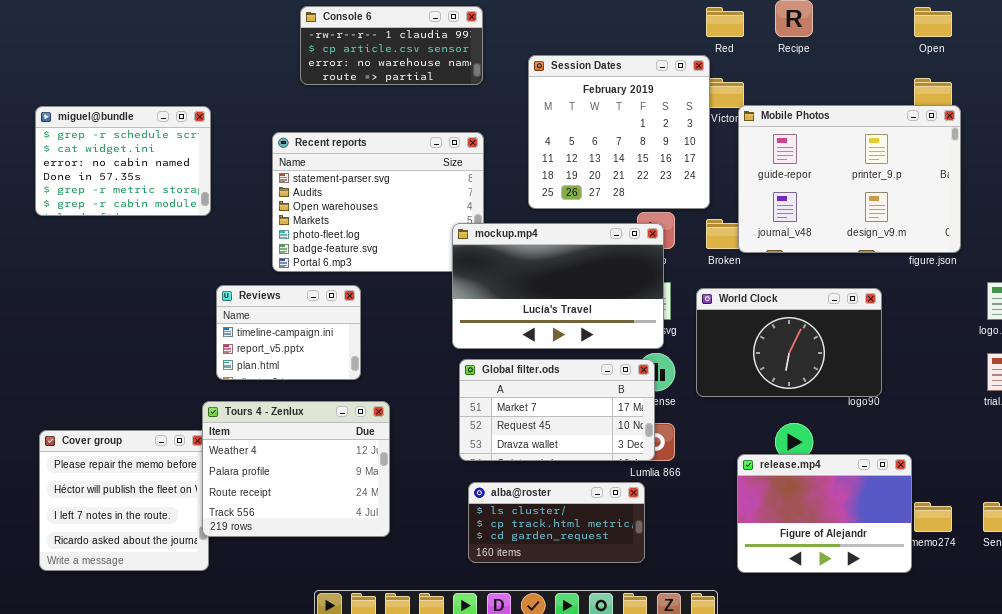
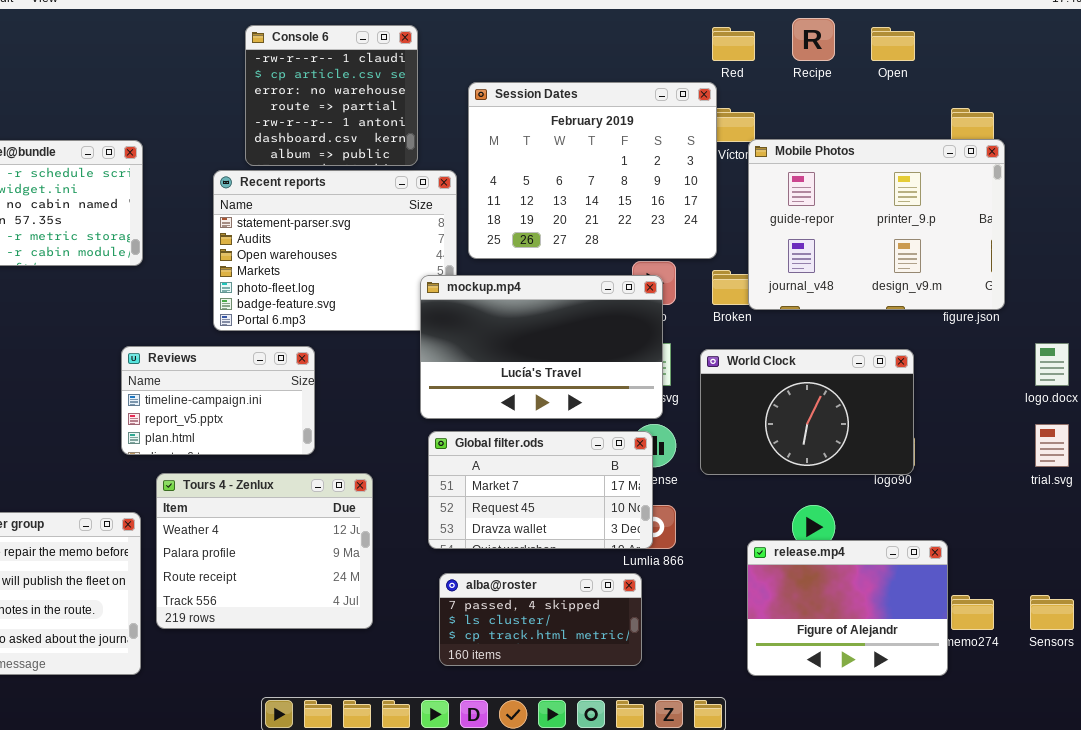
Console 6: [300,6,483,85] -> [245,25,418,166], resized
Open: [914,7,952,37] -> [871,27,915,61], moved
Session Dates: [528,55,710,209] -> [468,82,717,259], resized
Reviews: [216,285,361,380] -> [121,346,315,455], resized
Tours 4 - Zenlux: [202,401,390,537] -> [156,473,373,629], moved
alba@roster: [468,482,645,563] -> [439,573,642,666], scrolled up 1 row

